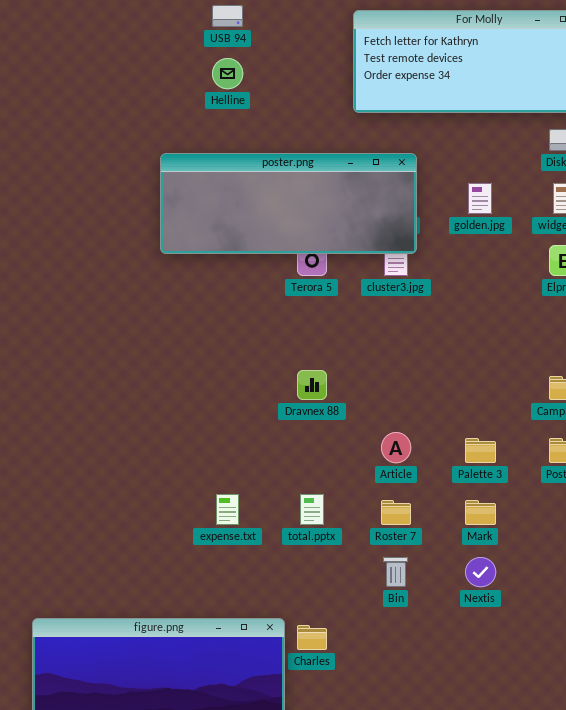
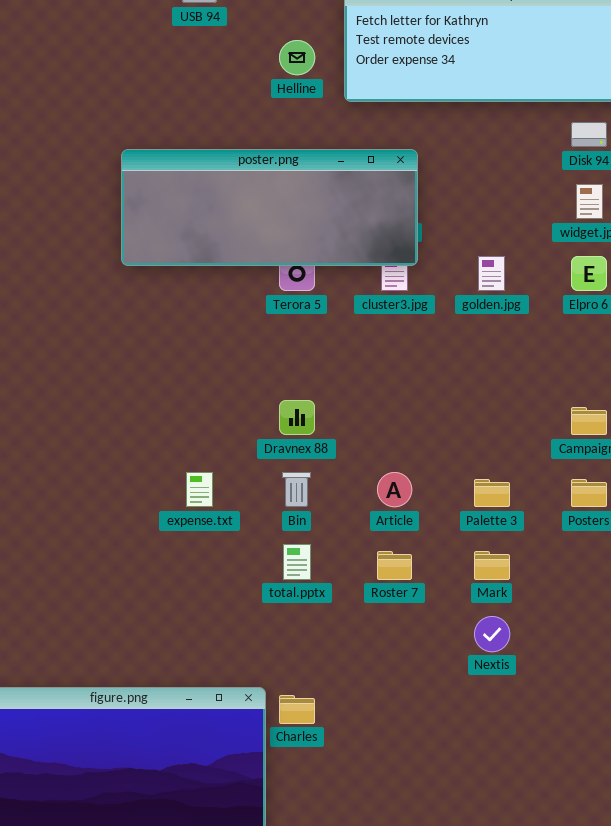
Helline: [212,58,243,89] -> [279,40,315,75], moved
golden.jpg: [468,183,492,214] -> [478,256,505,291], moved
expense.txt: [216,494,239,525] -> [186,472,213,507], moved
Bin: [383,557,408,587] -> [282,472,311,507], moved

